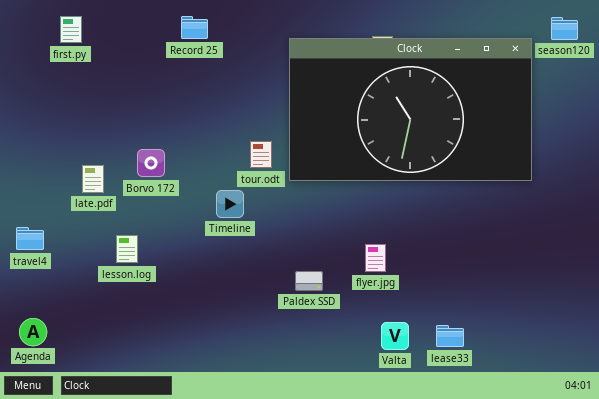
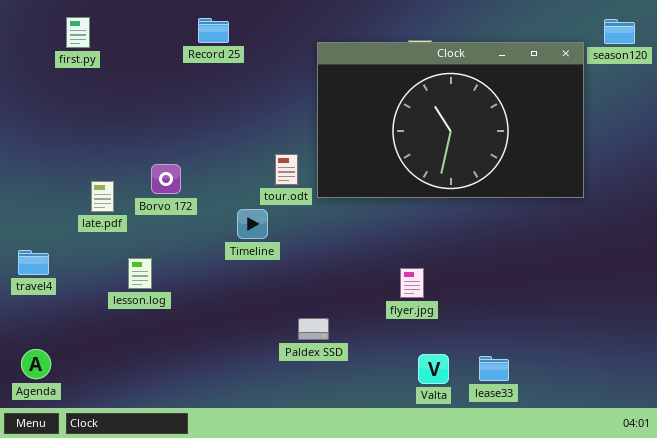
Paldex SSD: [295,271,323,291] -> [298,318,329,340], moved

